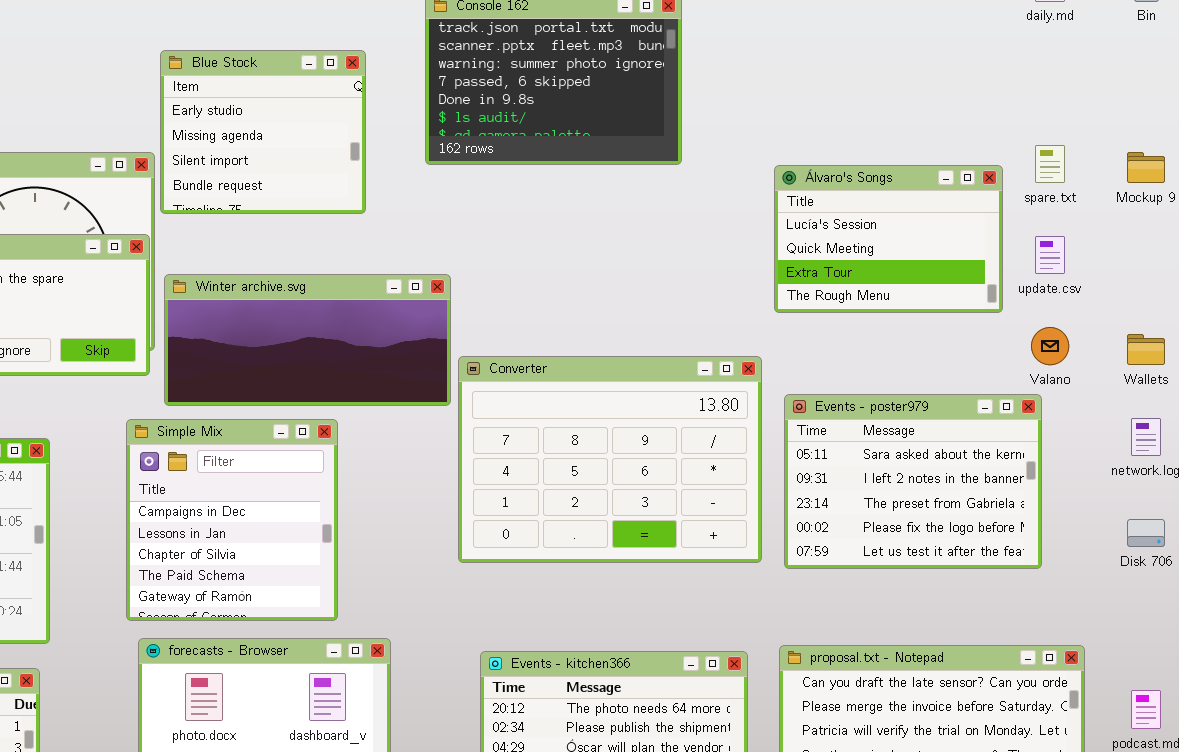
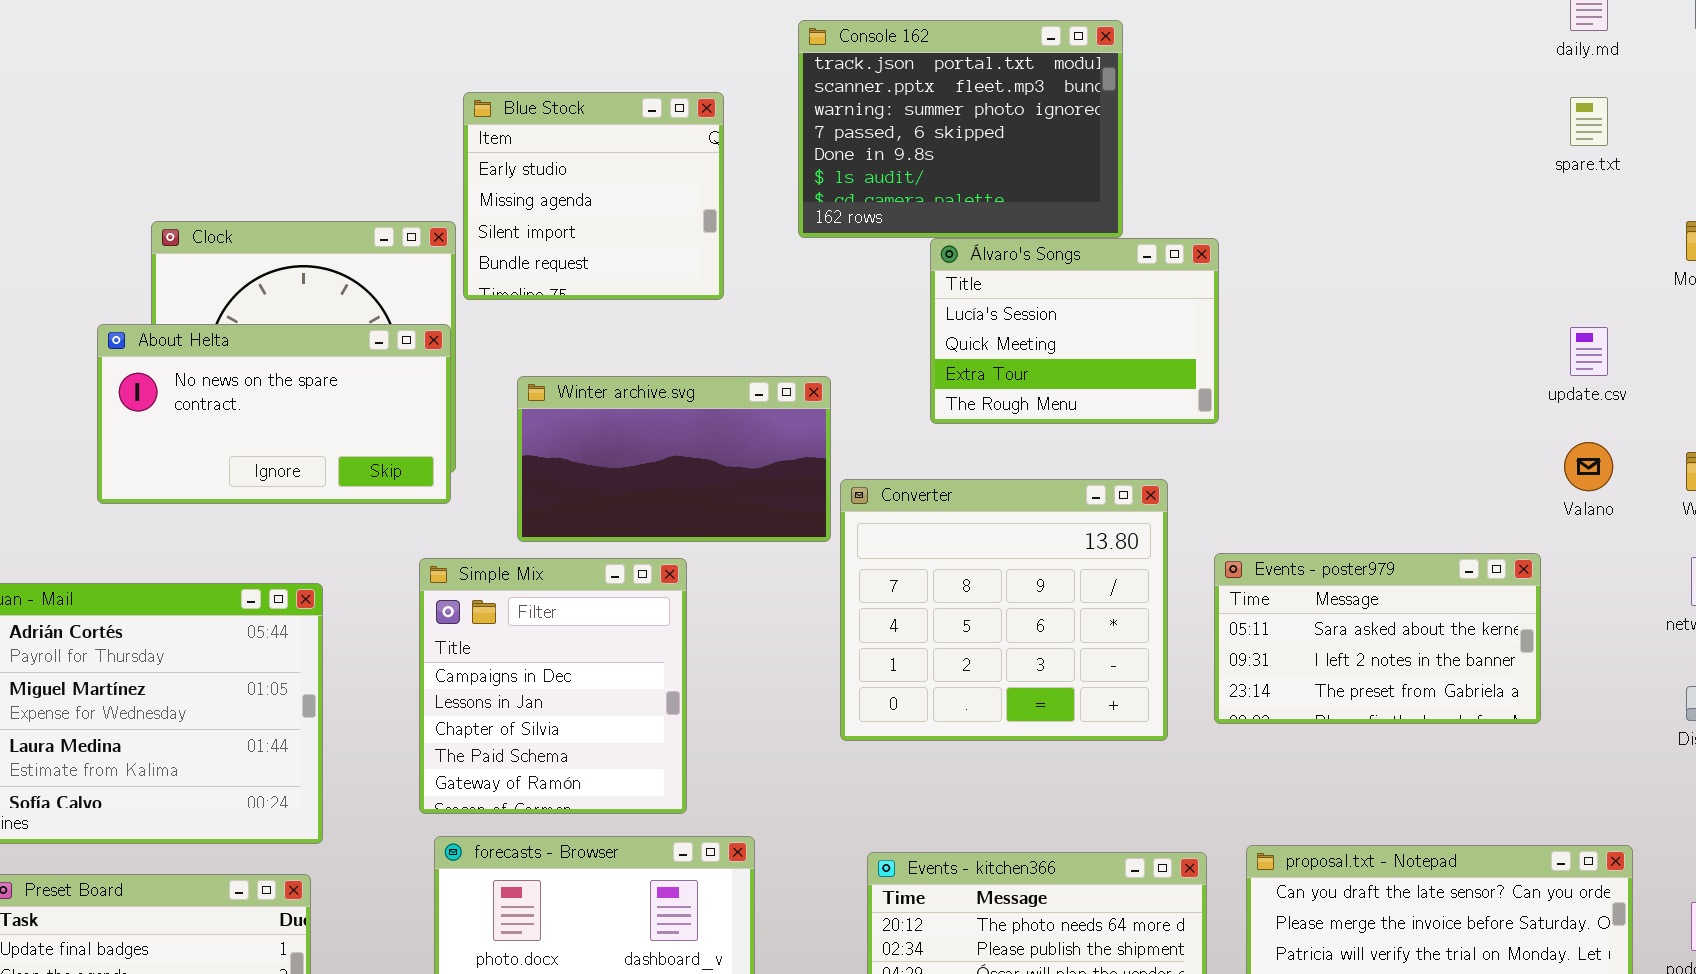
spare.txt: [1035,145,1065,183] -> [1570,97,1608,146], moved
Álvaro's Songs: [774,165,1003,313] -> [930,238,1219,424], moved
Winter archive.svg: [164,274,451,406] -> [517,376,831,542], resized
Converter: [458,356,762,563] -> [840,479,1168,741], resized
Events - poster979: [784,394,1042,569] -> [1214,553,1541,724], moved, resized

